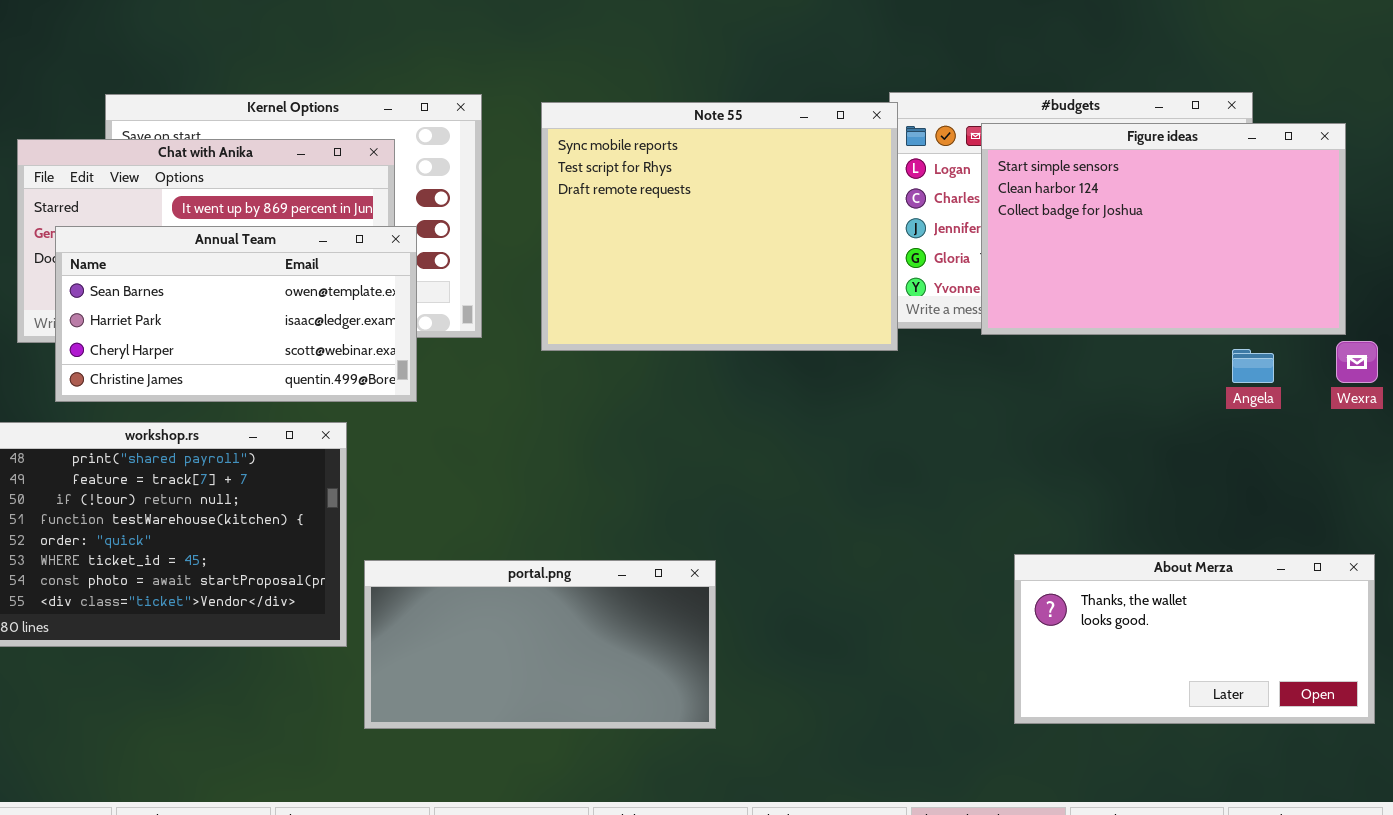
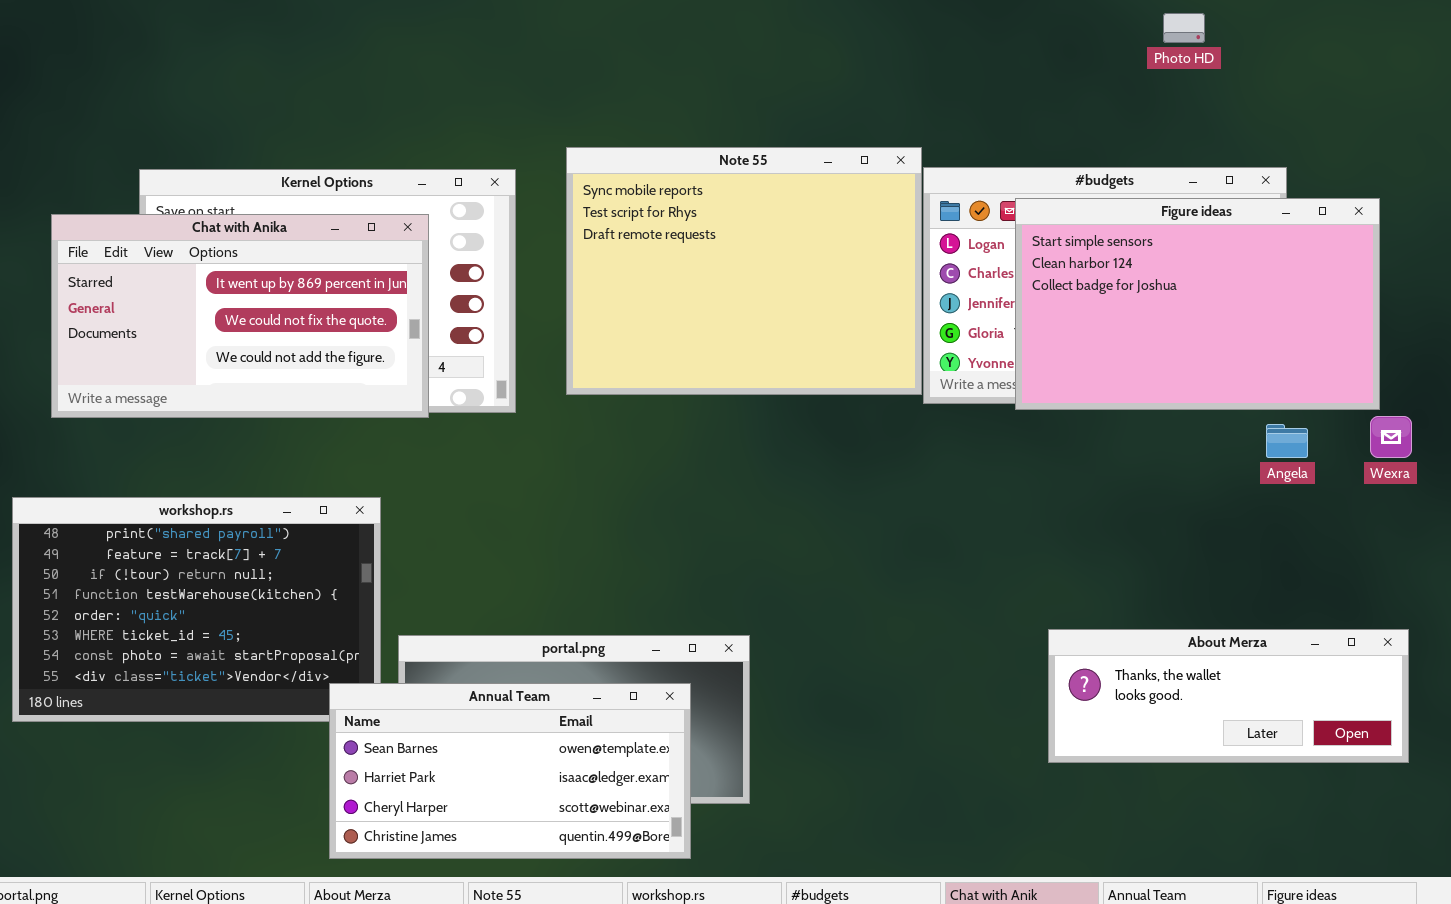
Note 55: [541,102,898,351] -> [566,147,922,395], moved
Annual Team: [55,226,417,402] -> [329,683,691,859], moved
About Merza: [1014,554,1375,724] -> [1048,629,1409,763], resized

